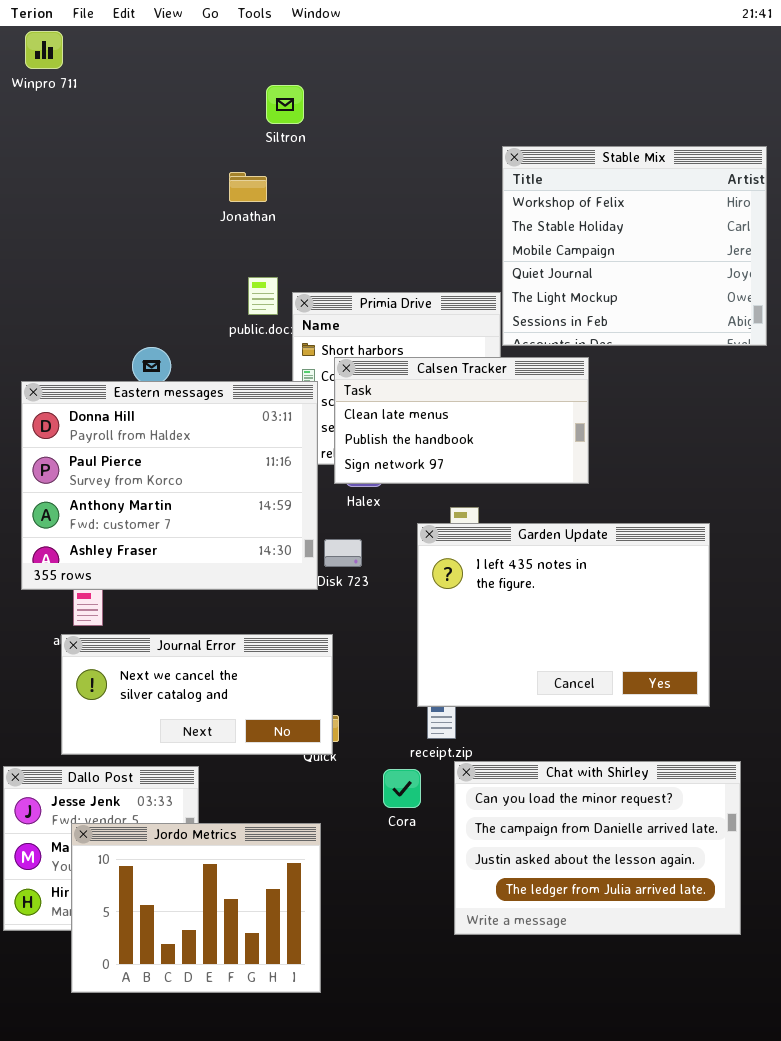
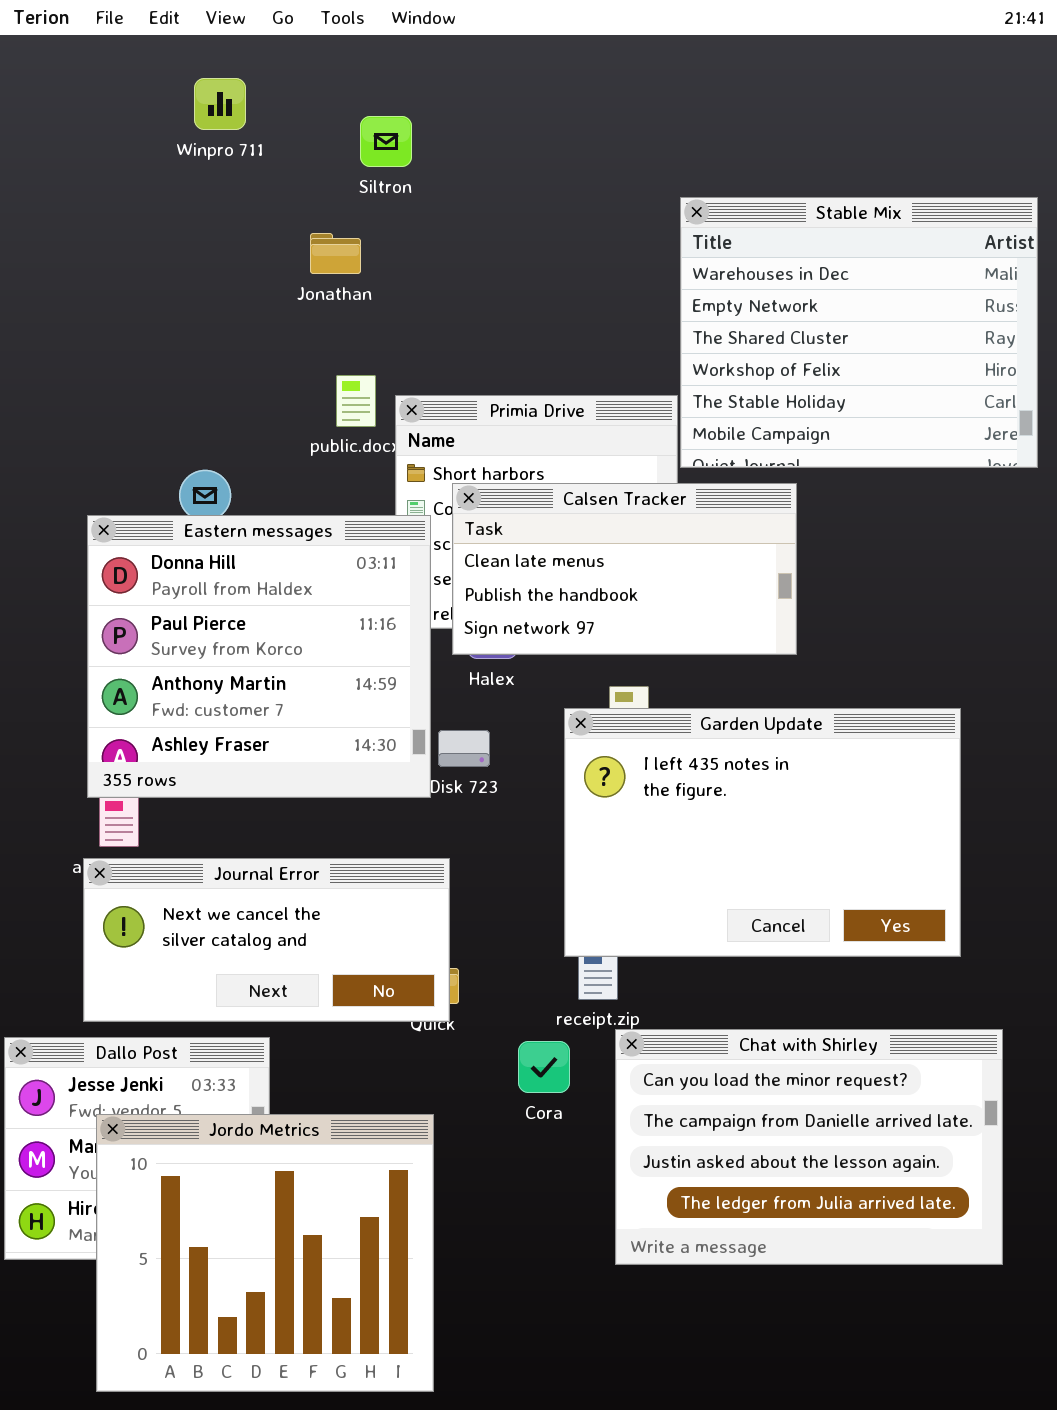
Winpro 711: [25,31,63,69] -> [194,78,246,130], moved
Stable Mix: [502,146,767,346] -> [680,197,1038,468], scrolled up 3 rows
Eastern messages: [21,381,318,590] -> [87,515,431,798], resized
Jordo Metrics: [71,823,321,993] -> [96,1114,434,1392], resized

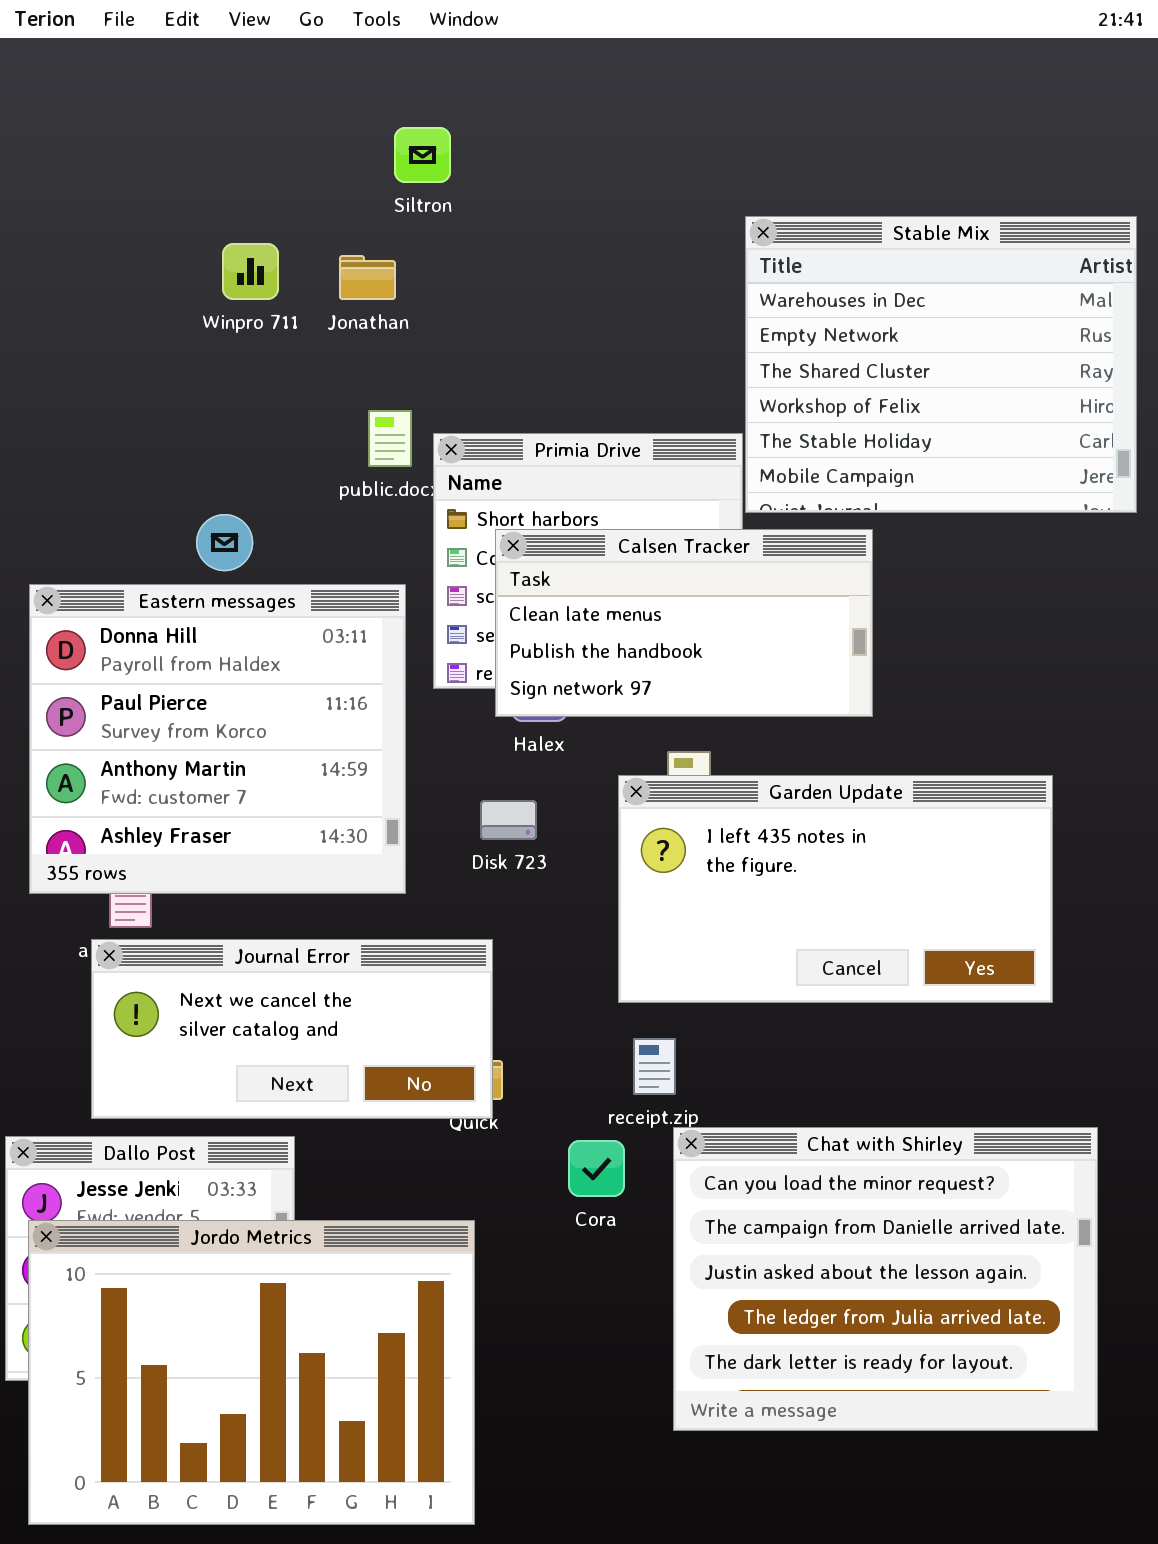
Winpro 711: [194,78,246,130] -> [222,243,279,300], moved
Eastern messages: [87,515,431,798] -> [29,584,406,894], moved
Garden Update: [564,708,961,957] -> [618,775,1053,1003], resized
Chat with Shirley: [615,1029,1003,1265] -> [673,1127,1098,1431], resized
Jordo Metrics: [96,1114,434,1392] -> [28,1220,475,1525], resized

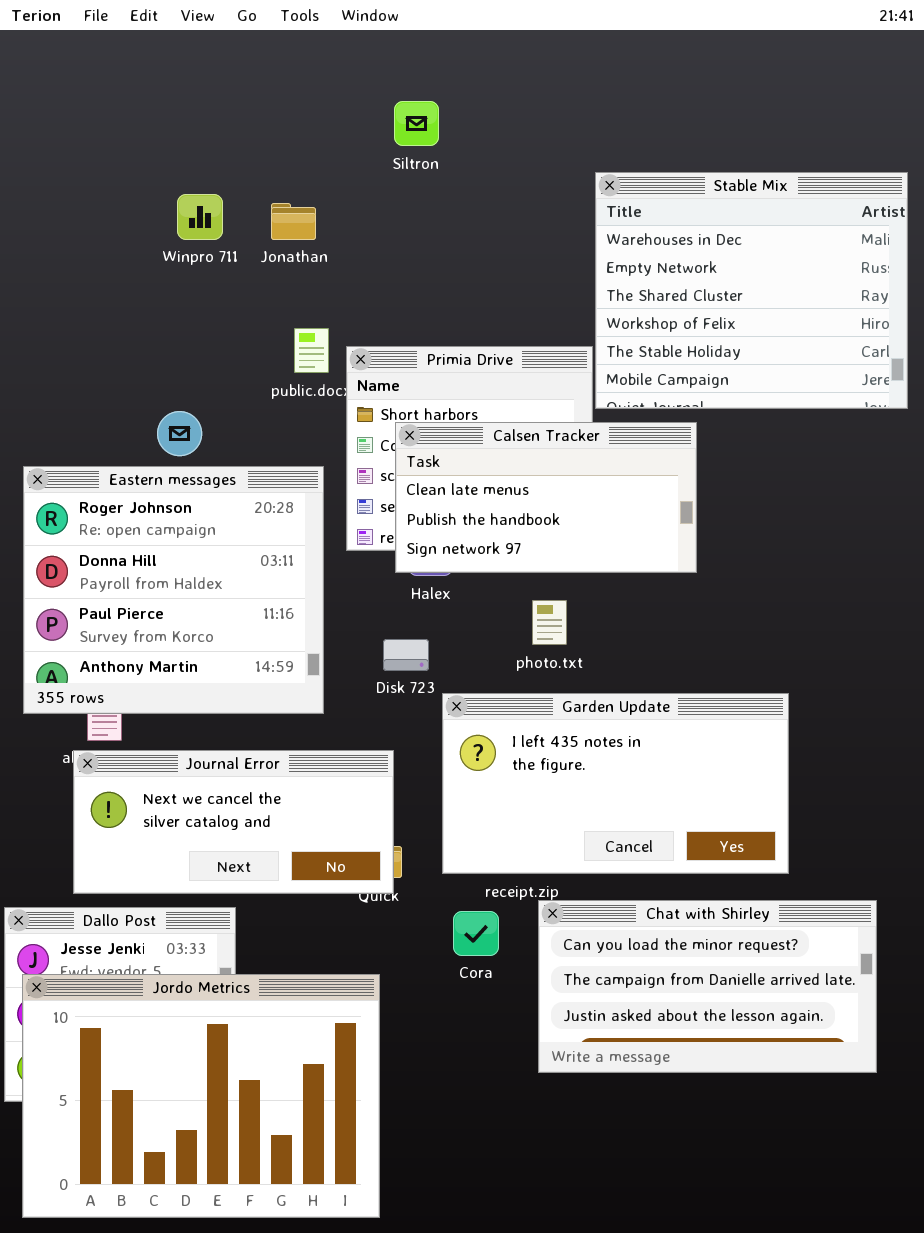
Siltron: [394,127,451,183] -> [394,101,439,146], moved
Eastern messages: [29,584,406,894] -> [23,466,324,714], scrolled up 1 row
Garden Update: [618,775,1053,1003] -> [442,693,789,874], moved
Chat with Shirley: [673,1127,1098,1431] -> [538,900,877,1073], resized

